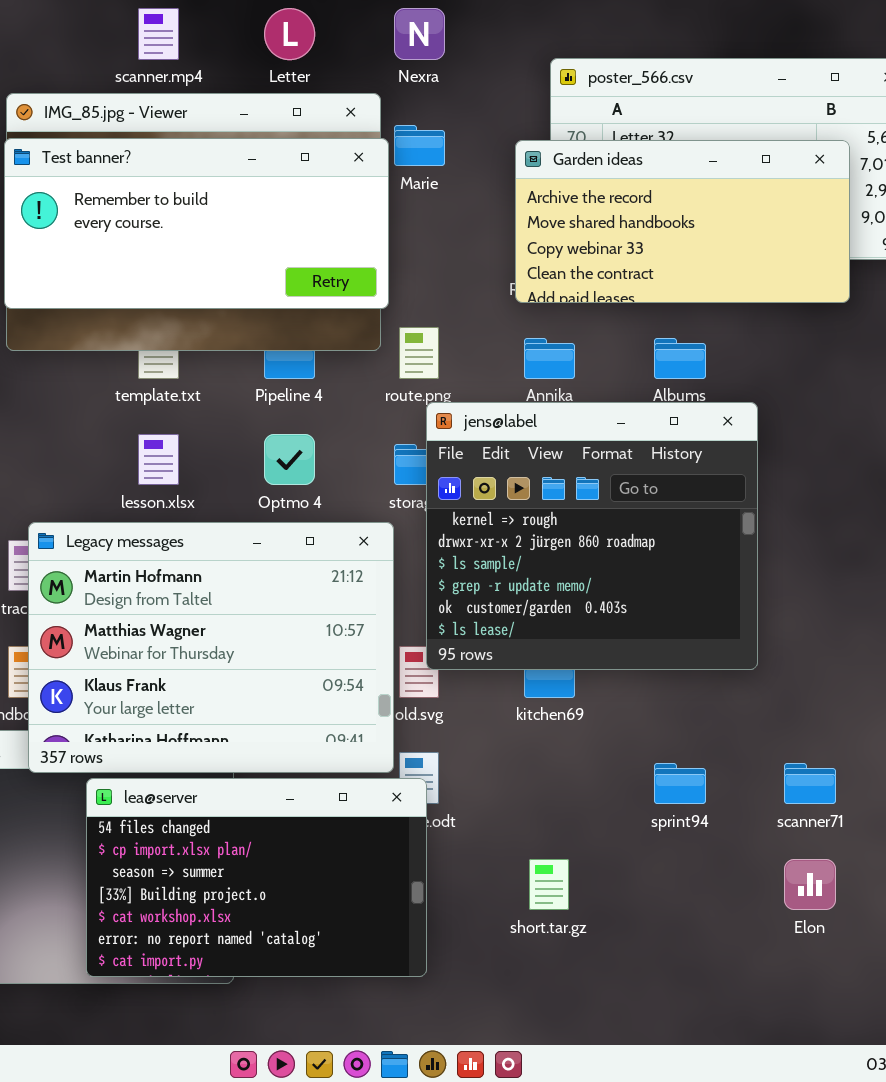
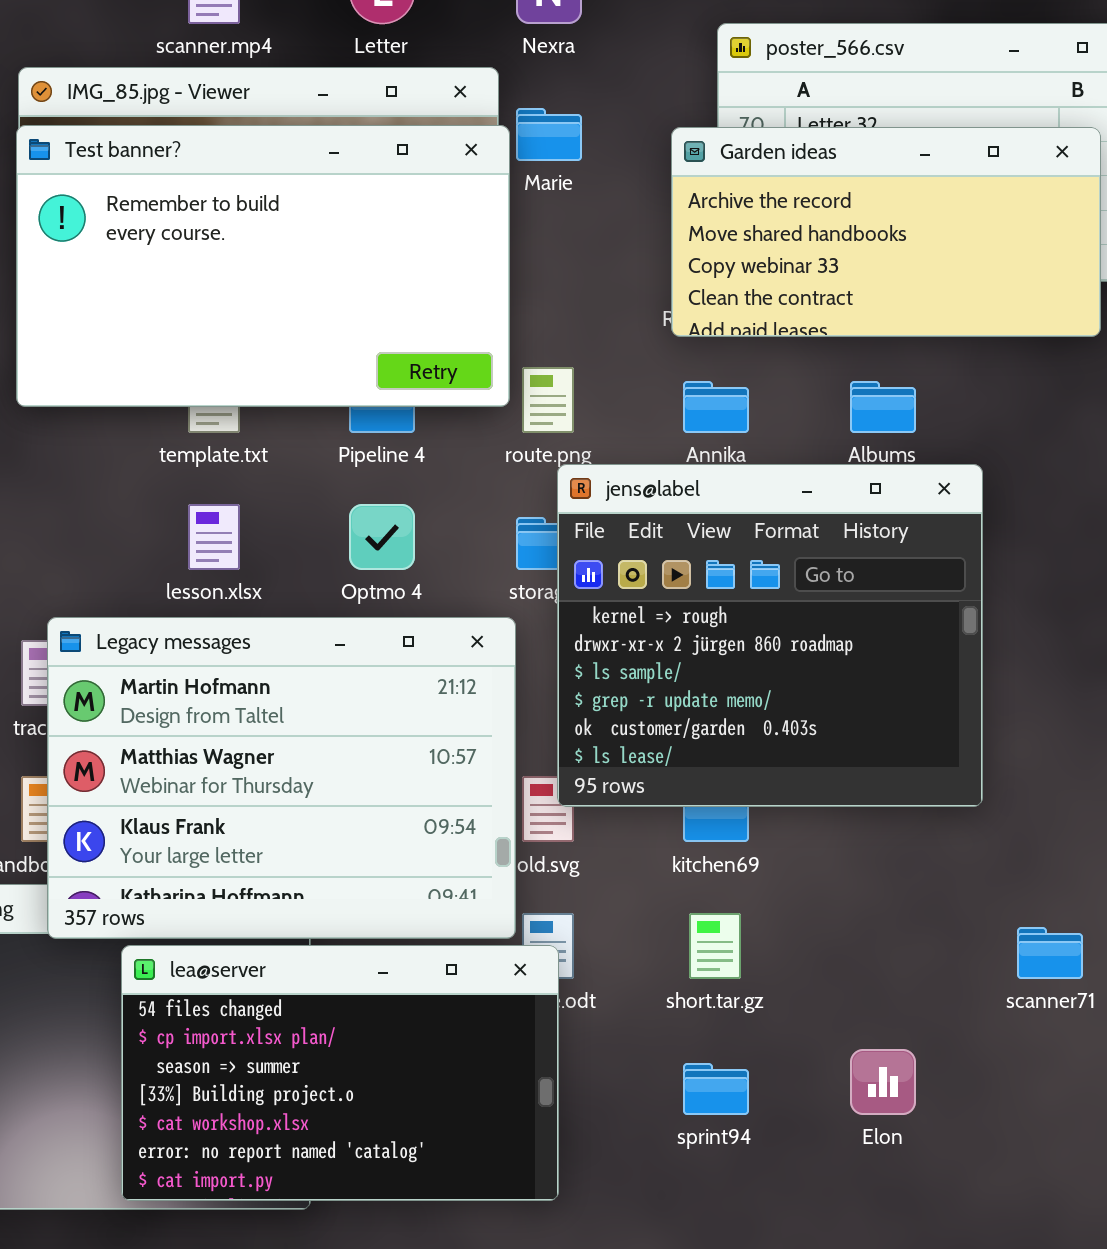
Test banner?: [4,138,389,309] -> [16,125,510,407], resized
sprint94: [654,763,706,804] -> [683,1063,749,1115], moved
short.tar.gz: [529,859,569,910] -> [689,913,741,979], moved
Elon: [784,859,836,910] -> [850,1049,916,1115], moved

